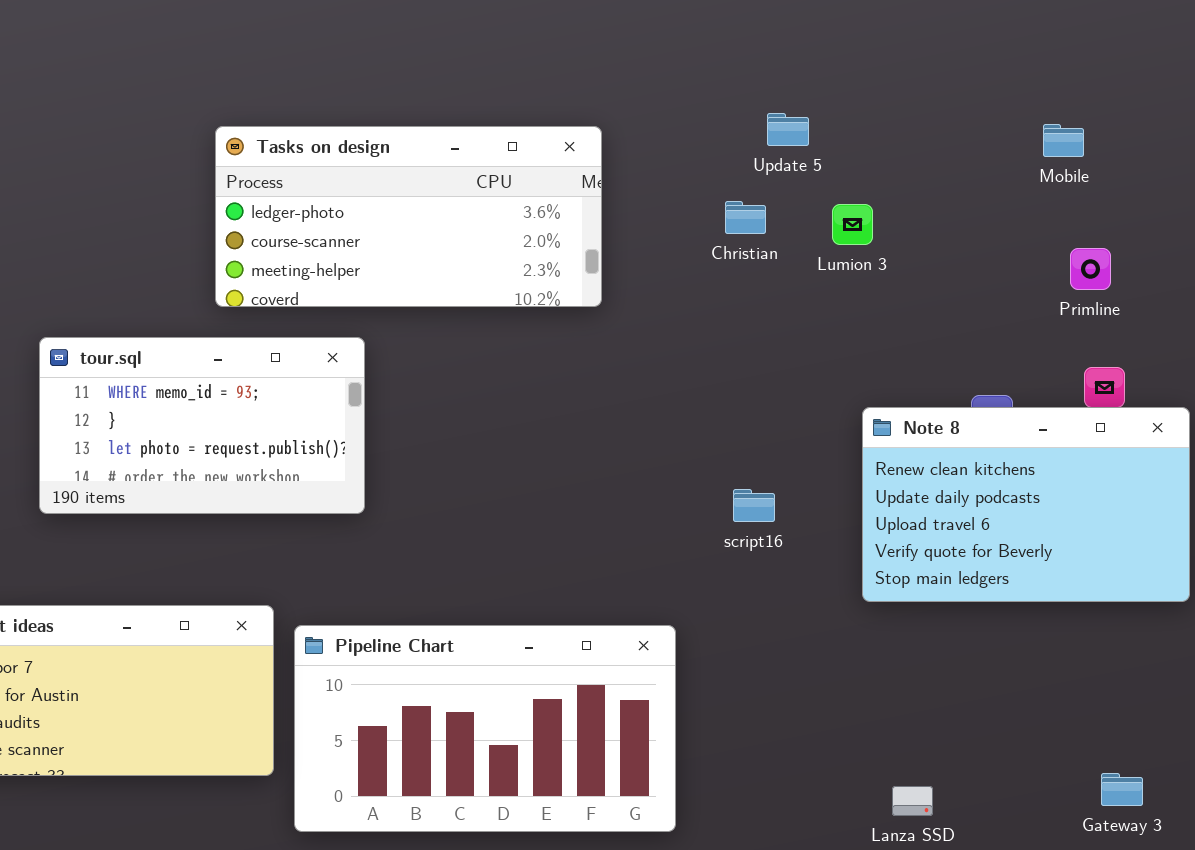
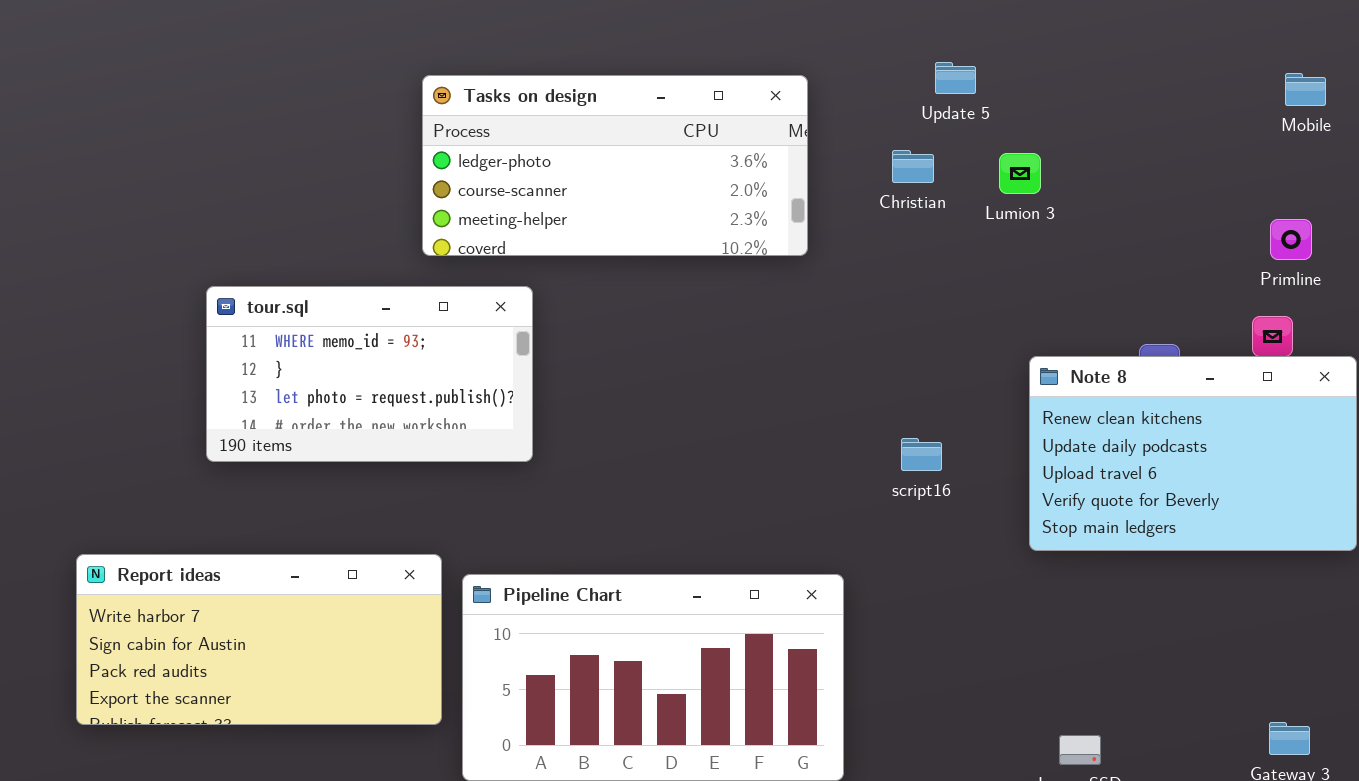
Mobile: [1043,124,1084,157] -> [1285,73,1326,106], moved
Tasks on design: [215,126,602,307] -> [422,75,808,256], moved
Primline: [1070,248,1111,290] -> [1270,219,1312,260], moved

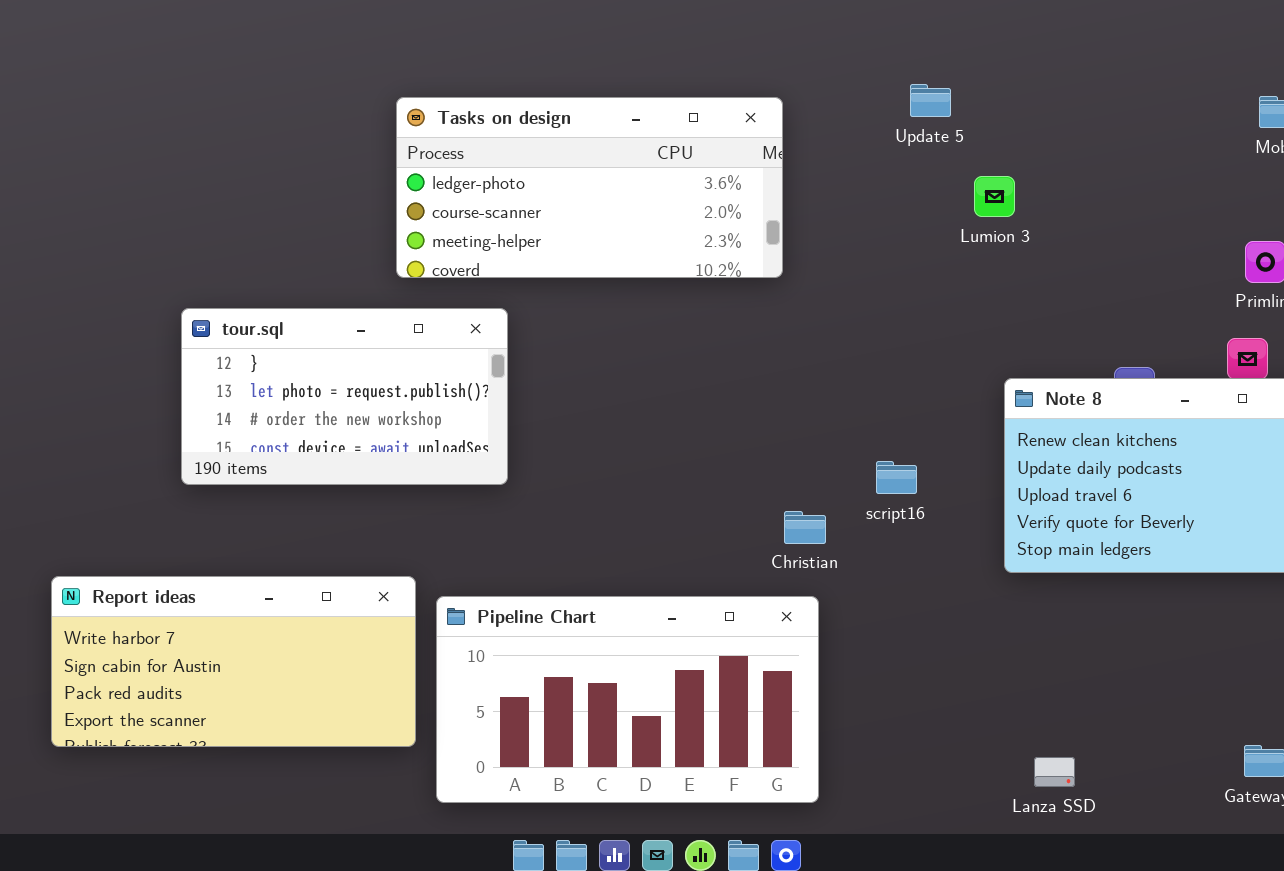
Christian: [892,150,934,183] -> [784,511,826,544], moved
tour.sql: [206,286,533,462] -> [181,308,508,485], scrolled down 1 row

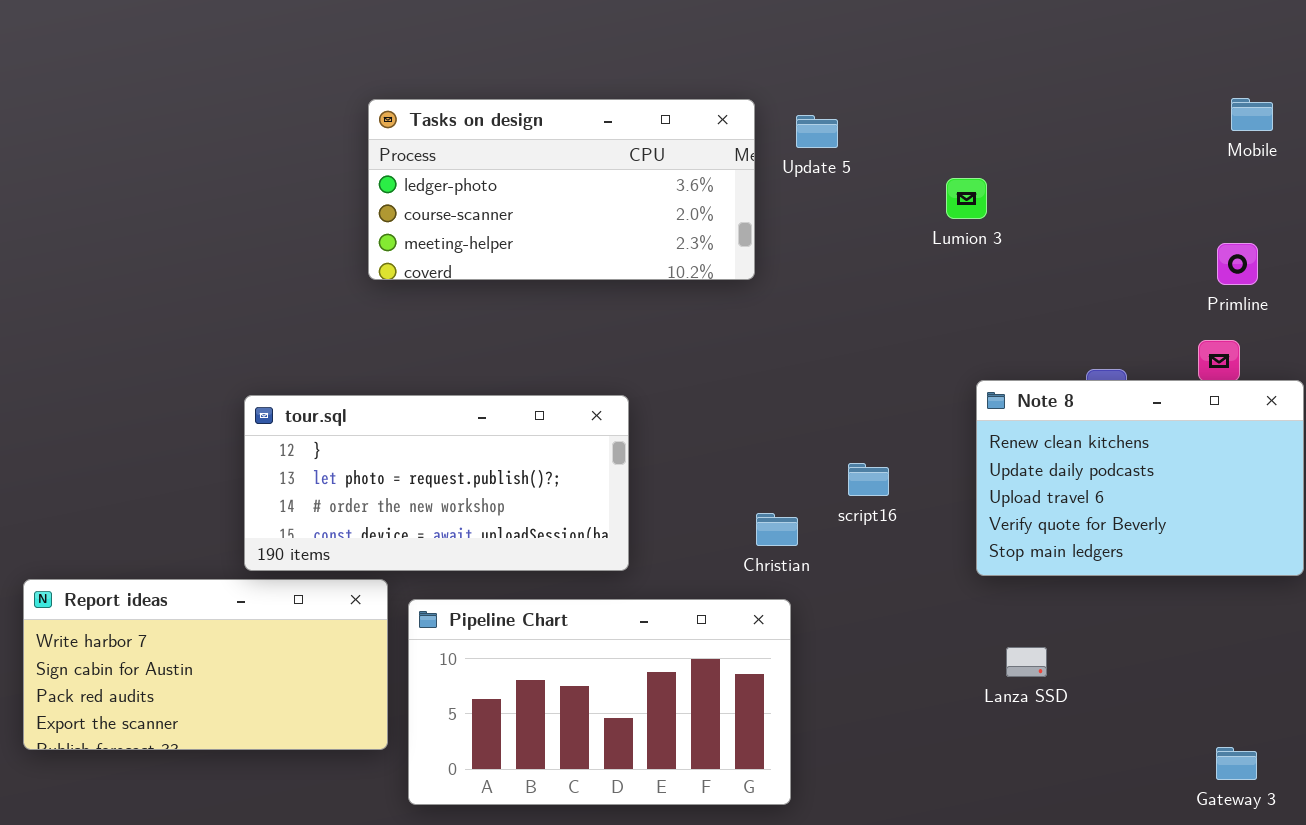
Update 5: [910,84,951,117] -> [796,115,838,148], moved
tour.sql: [181,308,508,485] -> [244,395,629,571], moved, resized
Lanza SSD: [1034,757,1075,787] -> [1006,647,1047,677], moved

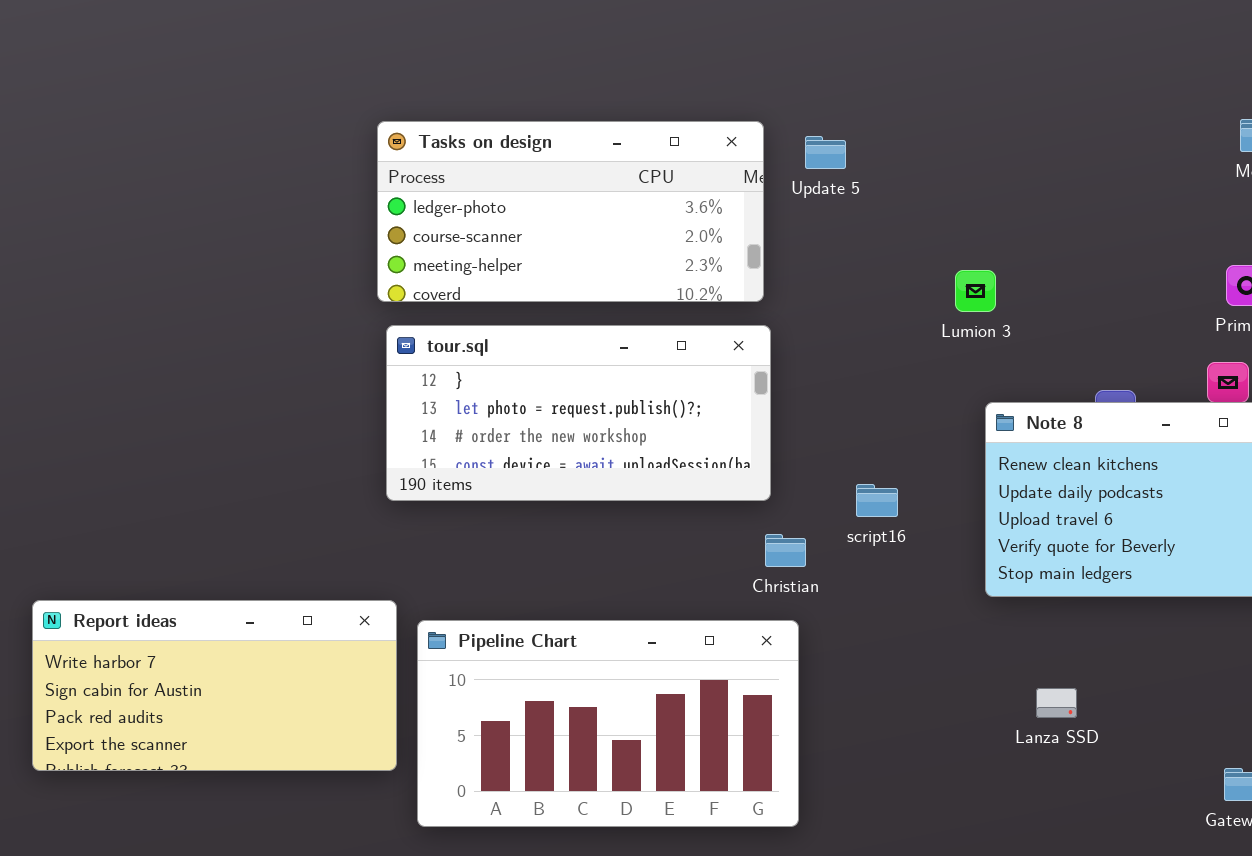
Lumion 3: [946,178,987,219] -> [955,270,996,312], moved
tour.sql: [244,395,629,571] -> [386,325,771,501], moved
Lanza SSD: [1006,647,1047,677] -> [1036,688,1077,718], moved

